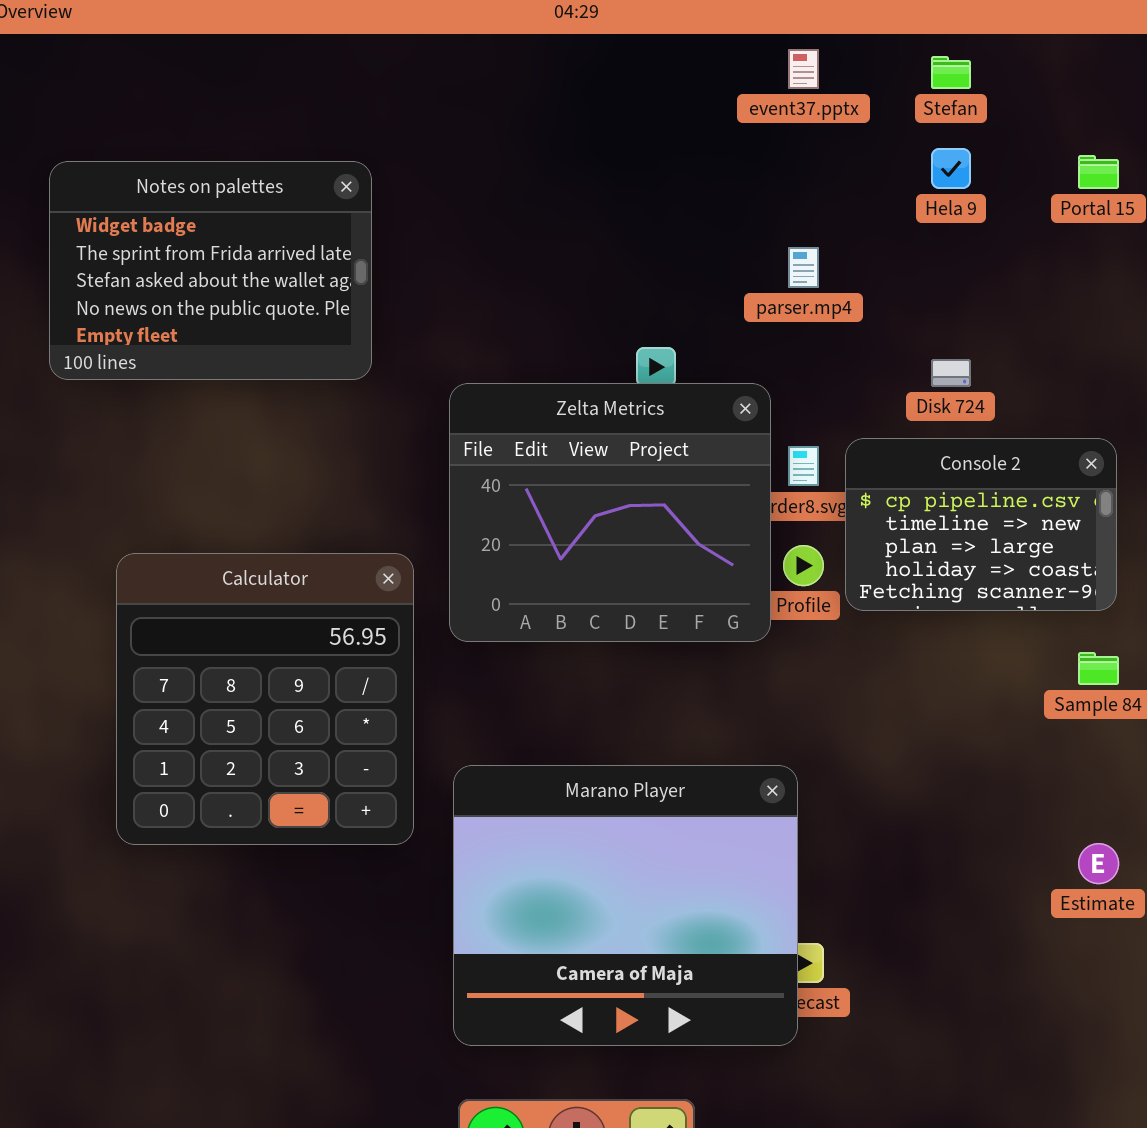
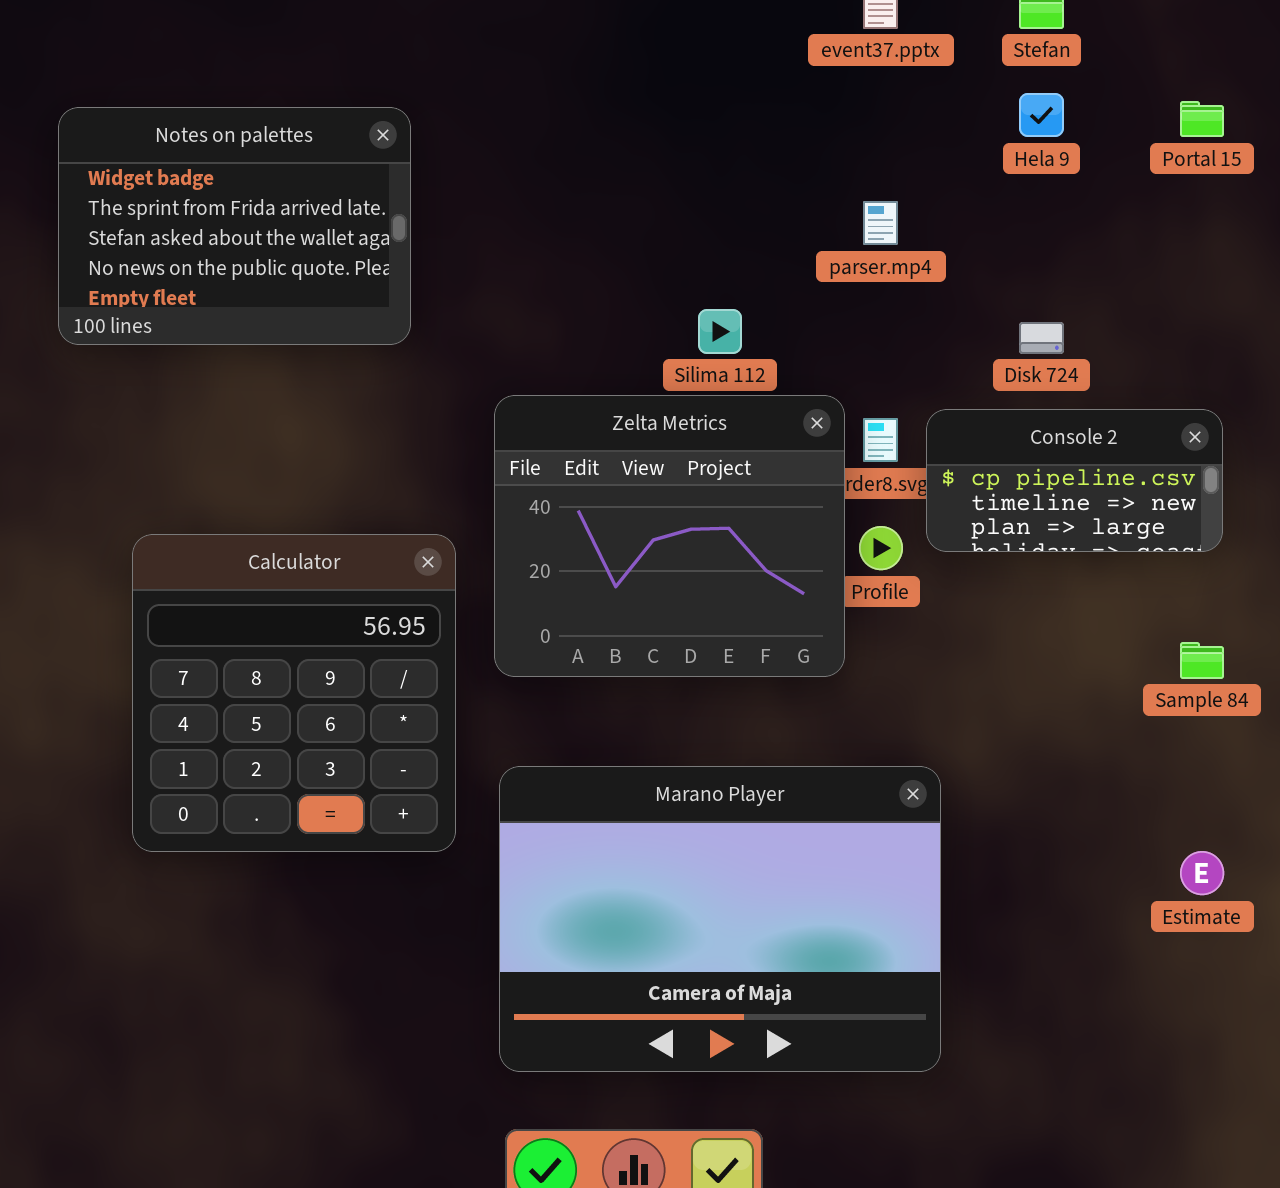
Zelta Metrics: [449,383,771,642] -> [494,395,845,677], moved
Console 2: [845,438,1117,611] -> [926,409,1223,552], resized
Marano Player: [453,765,798,1046] -> [499,766,941,1072], resized

